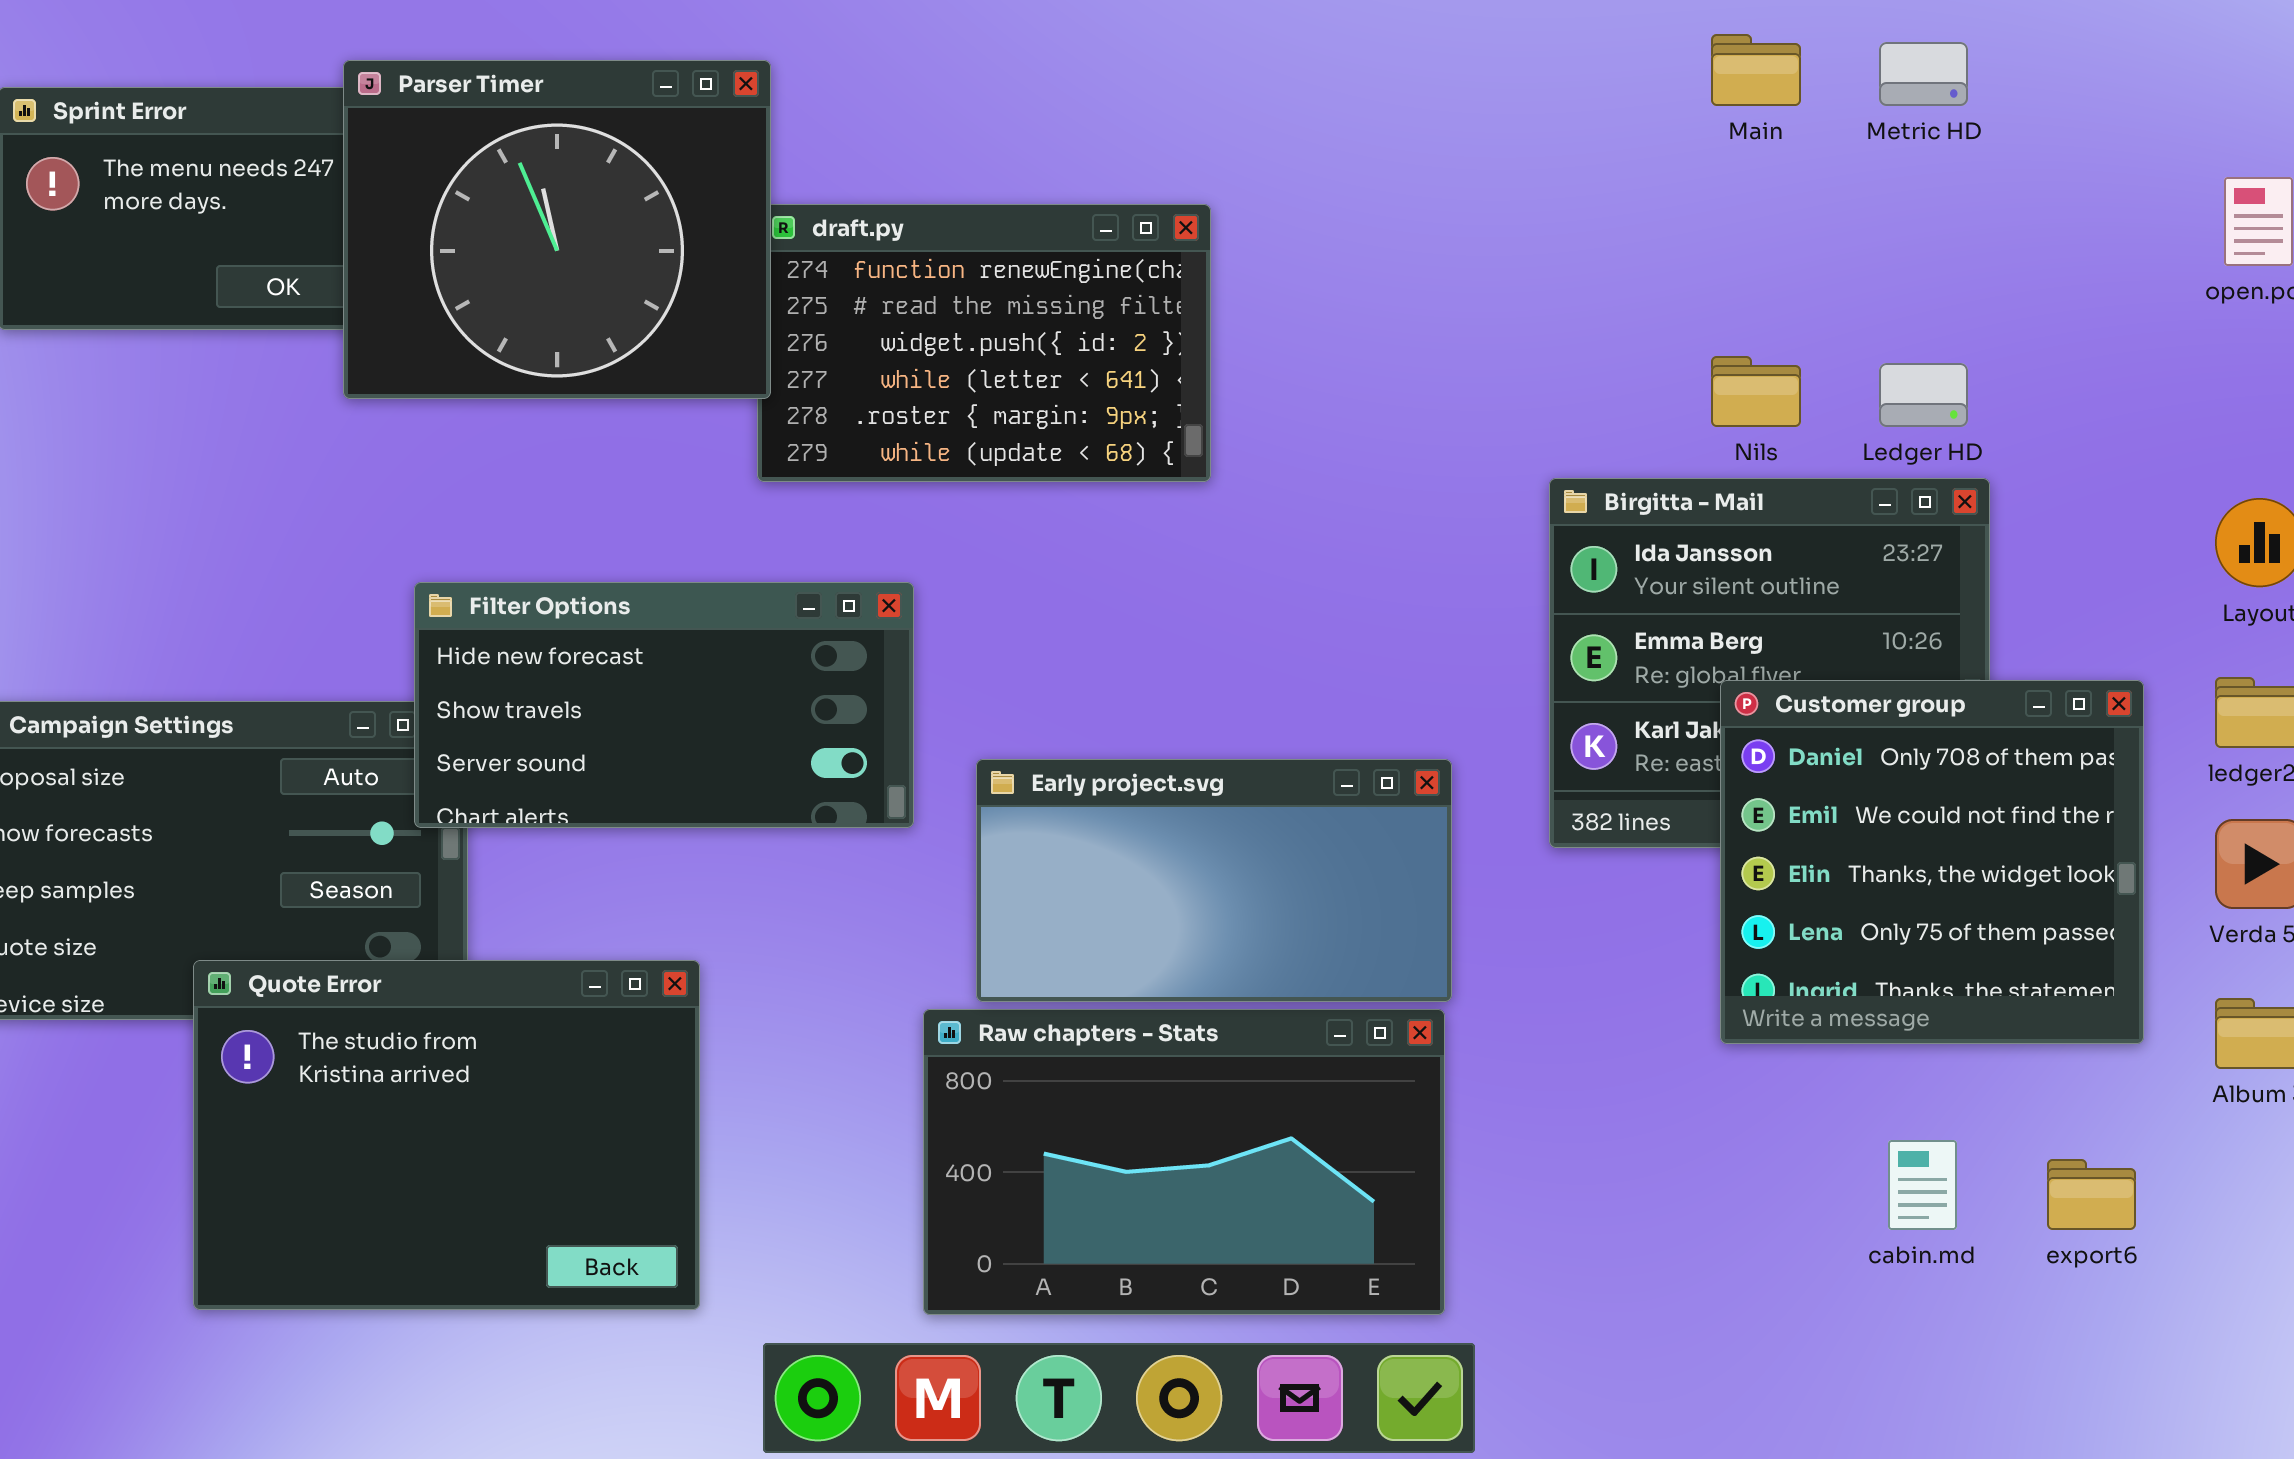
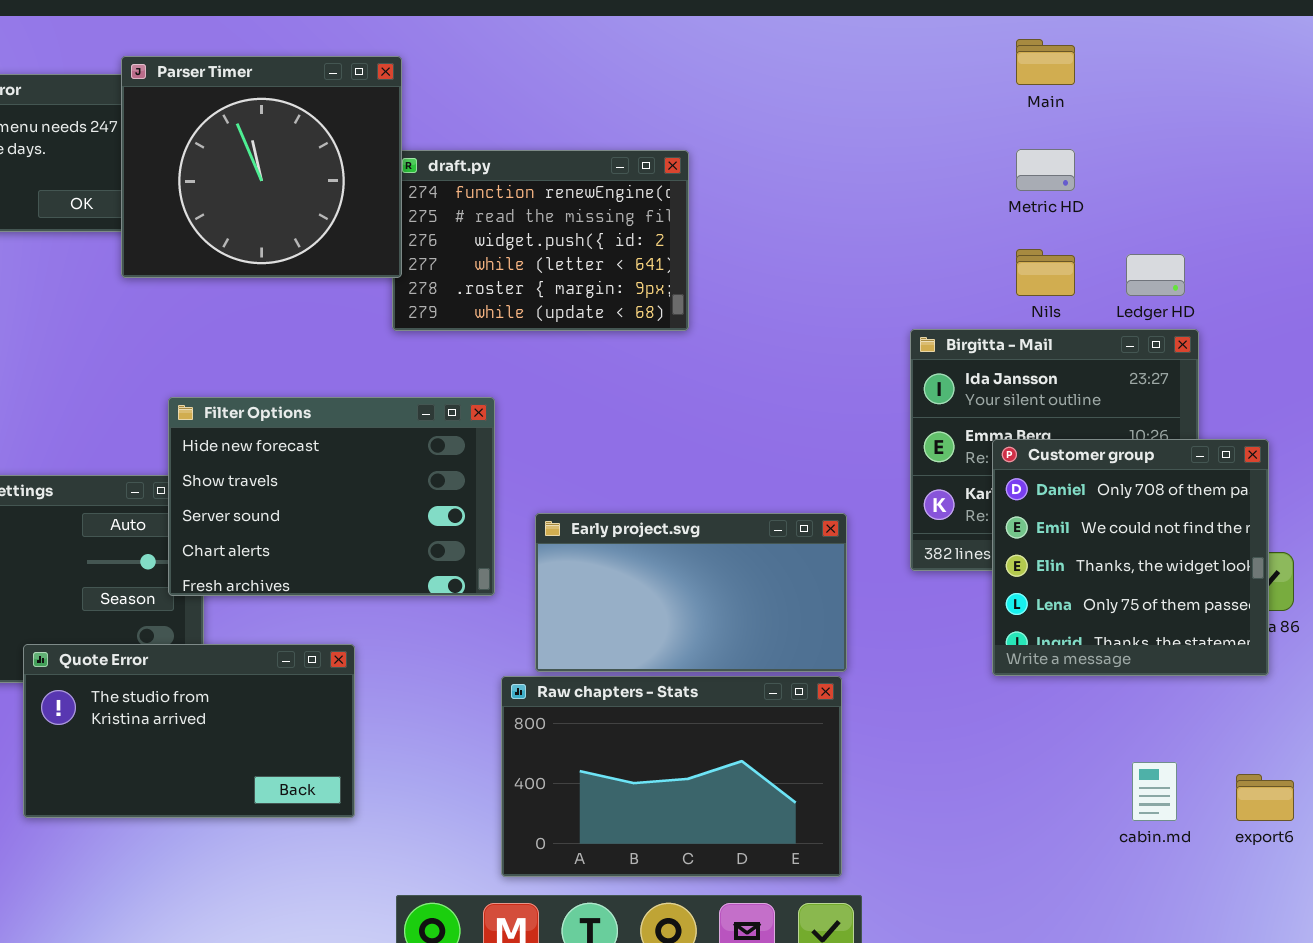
Metric HD: [1879,42,1968,106] -> [1016,149,1075,191], moved
Filter Options: [414,582,914,828] -> [168,397,495,596], resized
Customer group: [1720,680,2144,1044] -> [992,439,1269,676], moved
Quote Error: [193,960,700,1310] -> [23,644,355,818], resized

